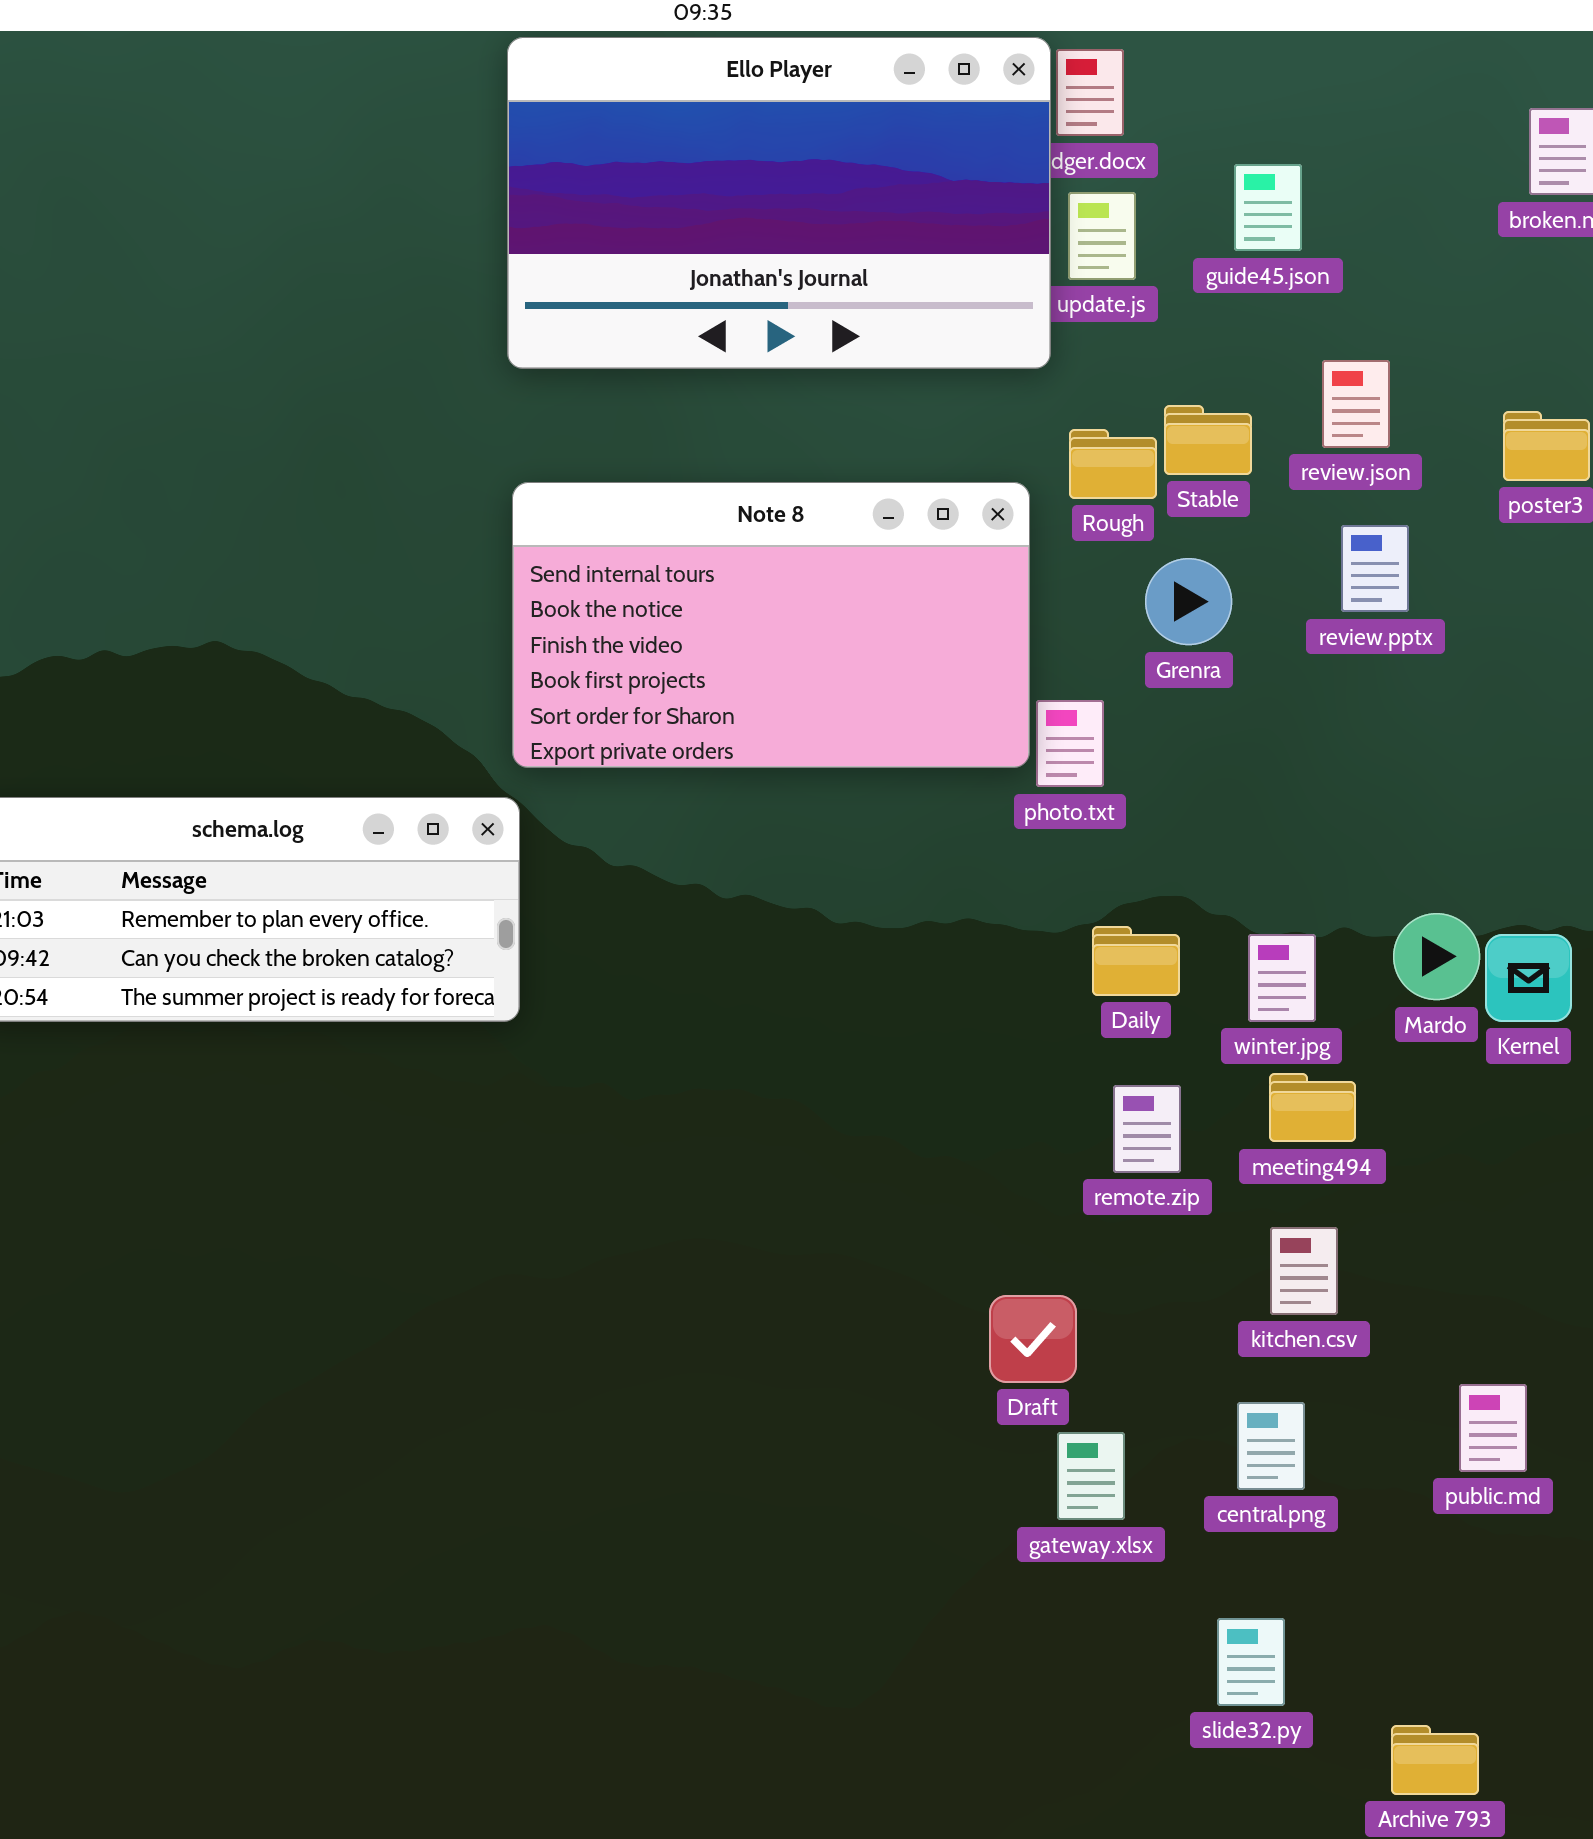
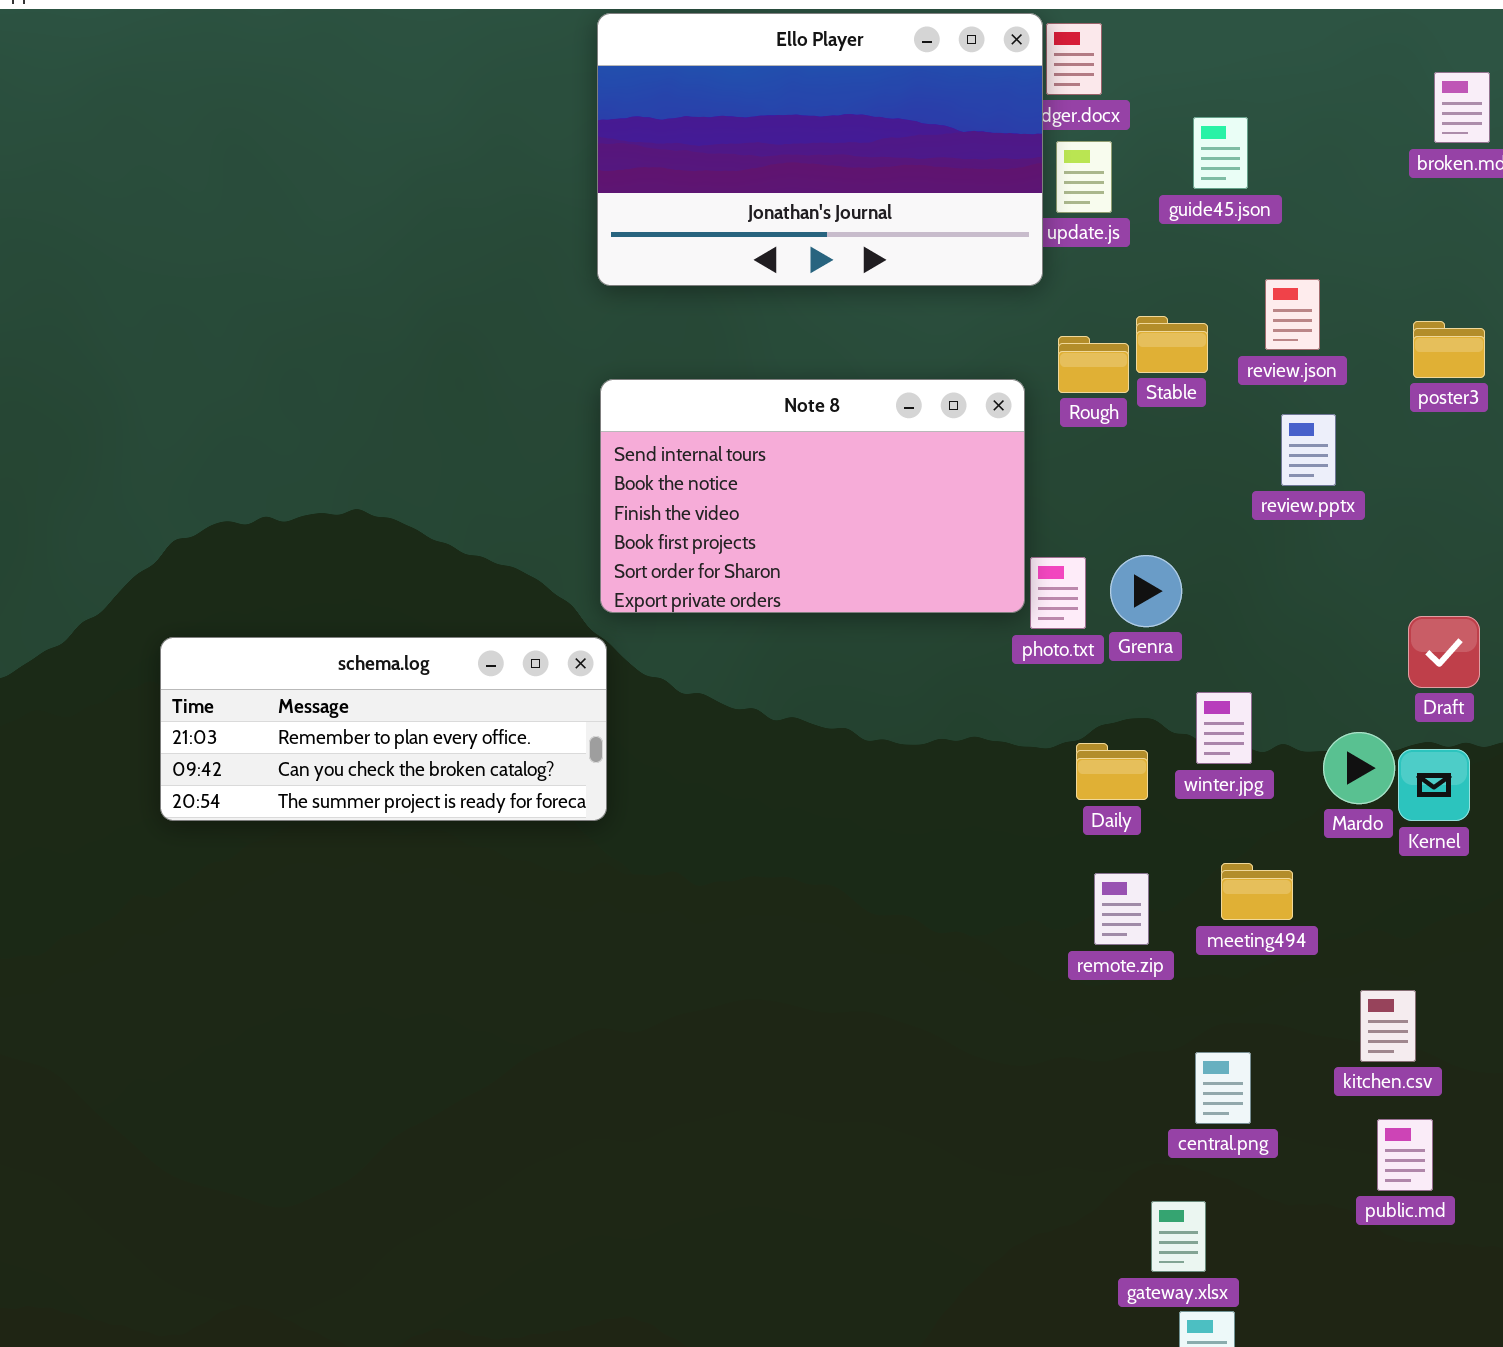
Grenra: [1145,558,1232,645] -> [1110,555,1182,627], moved
winter.jpg: [1248,934,1316,1022] -> [1196,692,1252,764], moved
kitchen.csv: [1270,1227,1338,1315] -> [1360,990,1416,1062], moved
Draft: [989,1295,1077,1383] -> [1408,616,1480,688], moved
central.png: [1237,1402,1305,1490] -> [1195,1052,1251,1124], moved
gateway.xlsx: [1057,1432,1125,1520] -> [1151,1201,1206,1272], moved

